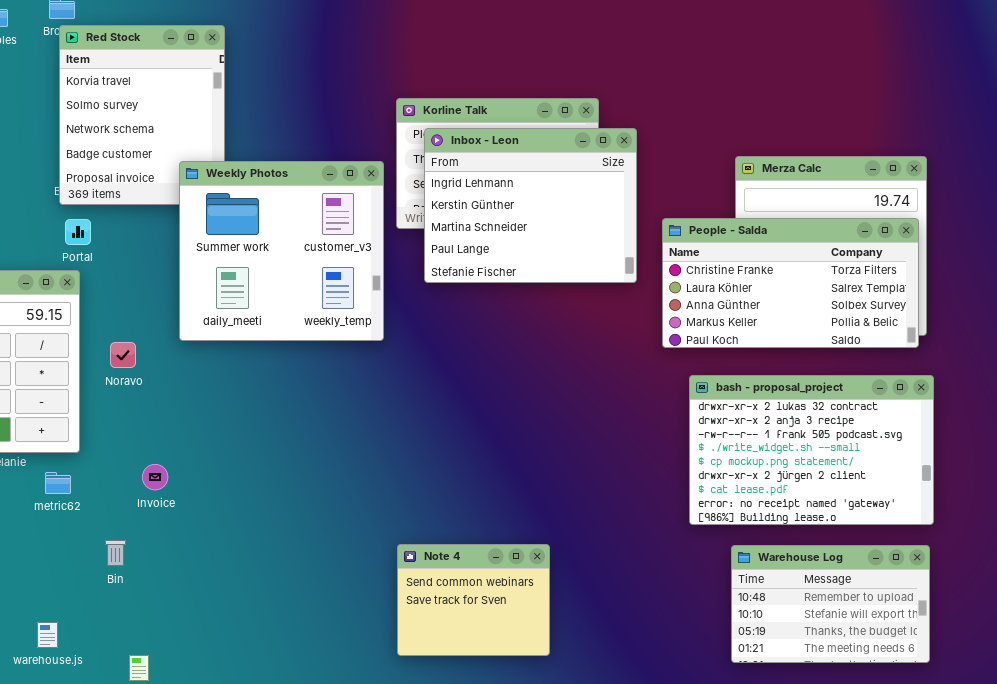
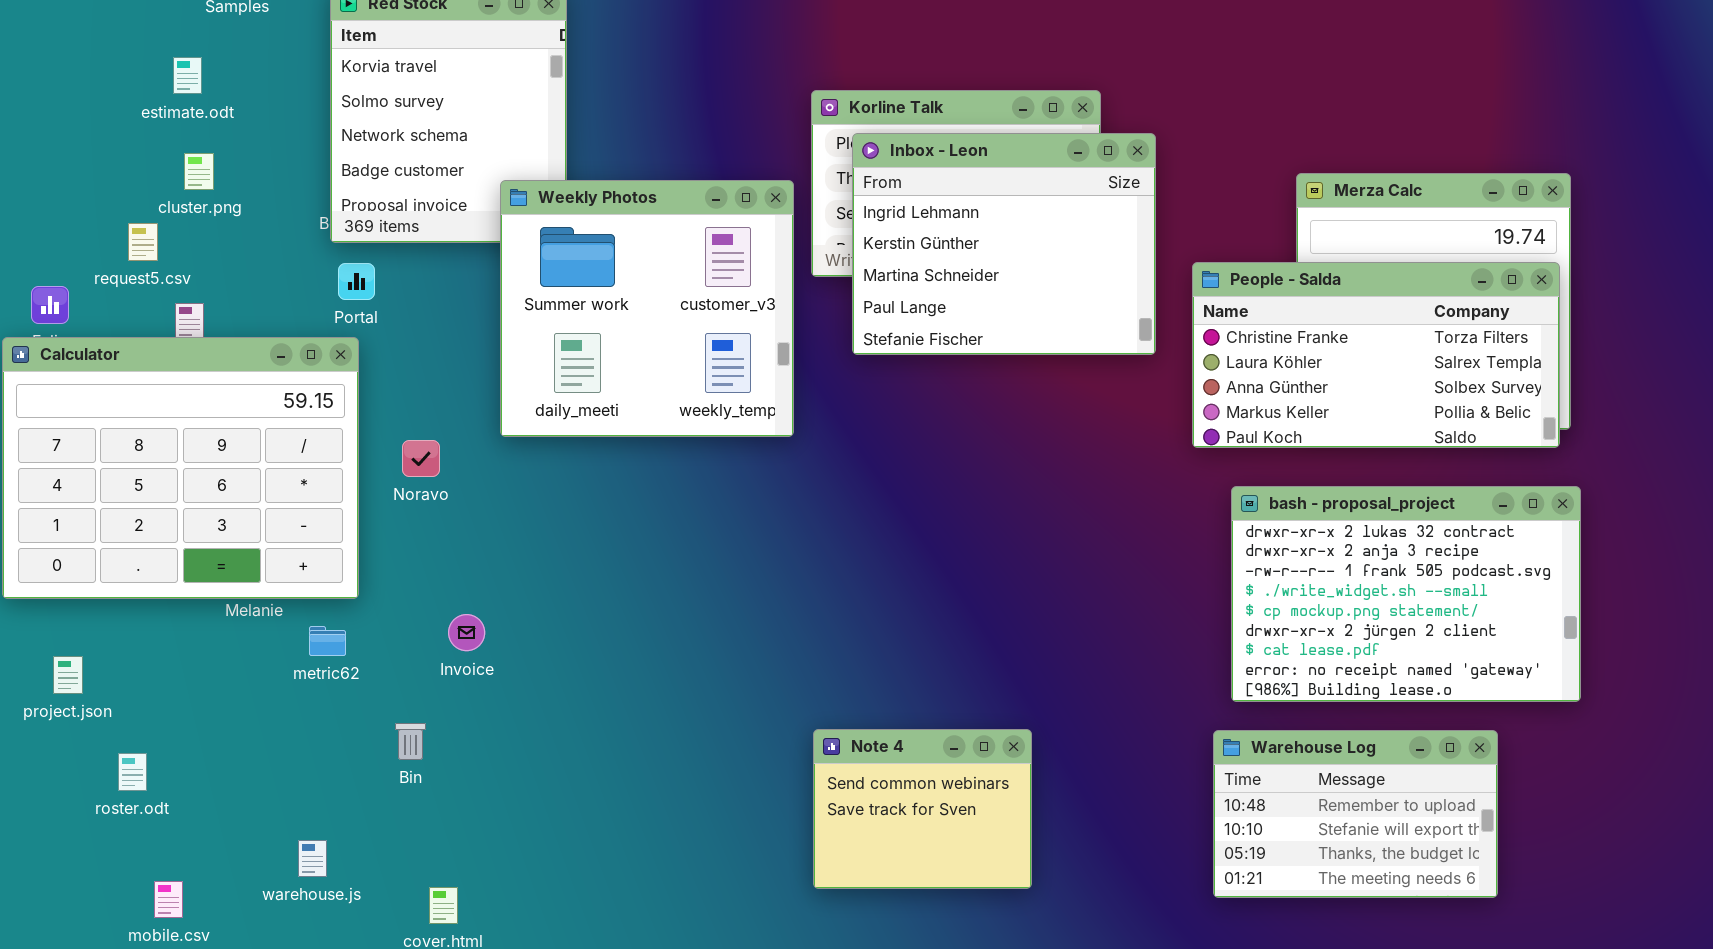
Warehouse Log: [731,545,930,663] -> [1213,730,1498,898], moved

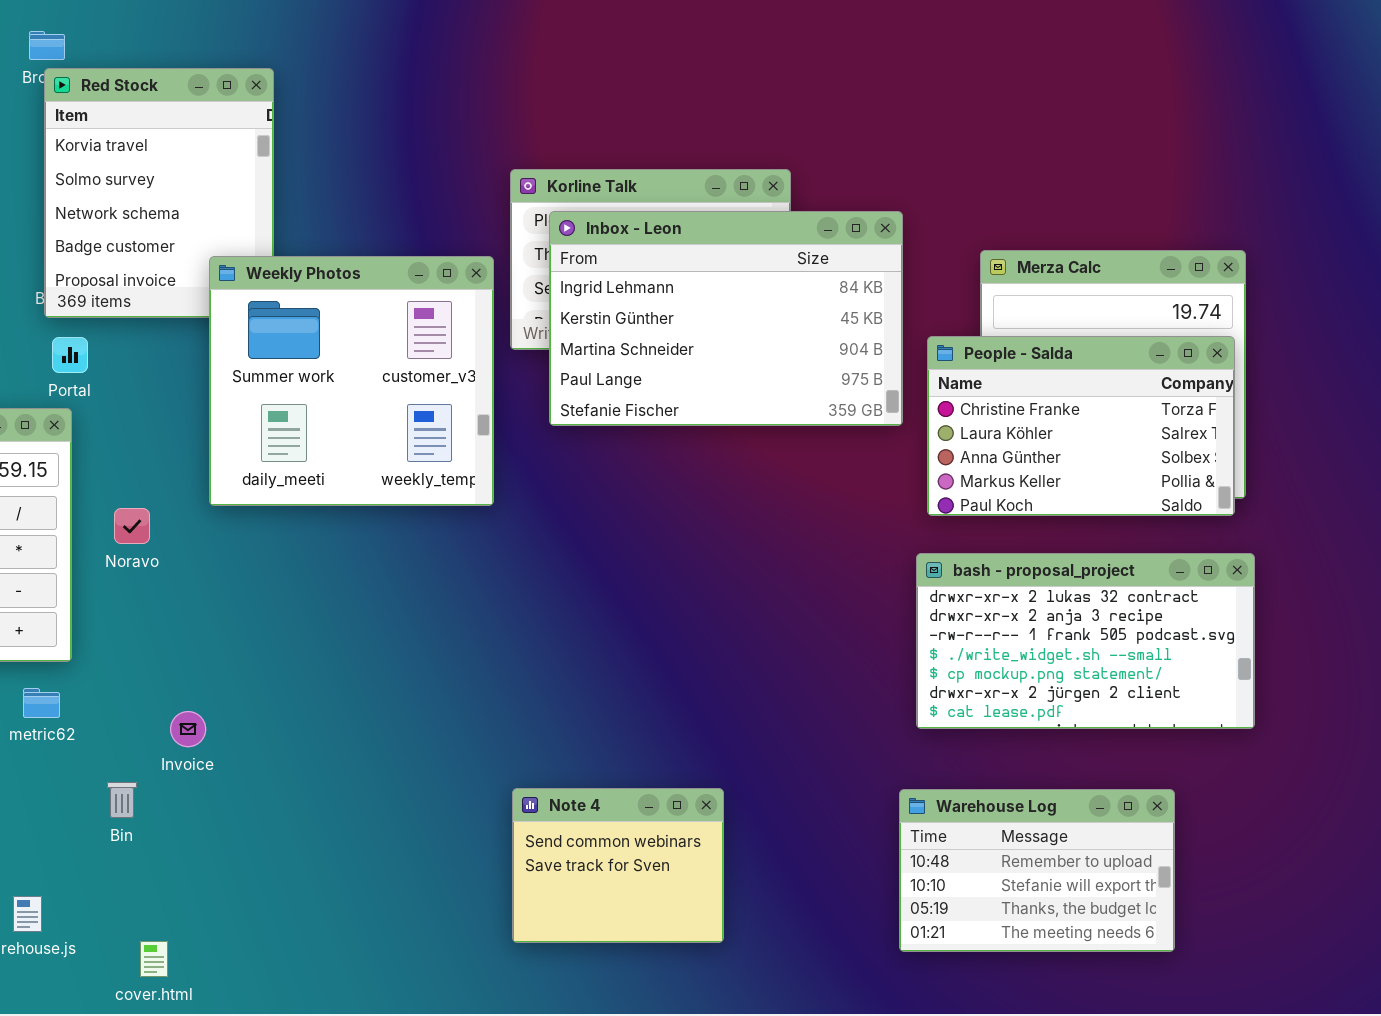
Inbox - Leon: [852,133,1156,355] -> [549,211,903,426], resized
People - Salda: [1192,262,1560,448] -> [927,336,1235,516], resized
bash - proposal_project: [1231,486,1581,702] -> [916,553,1255,729], resized
Invoice: [448,614,485,651] -> [170,711,206,747], moved

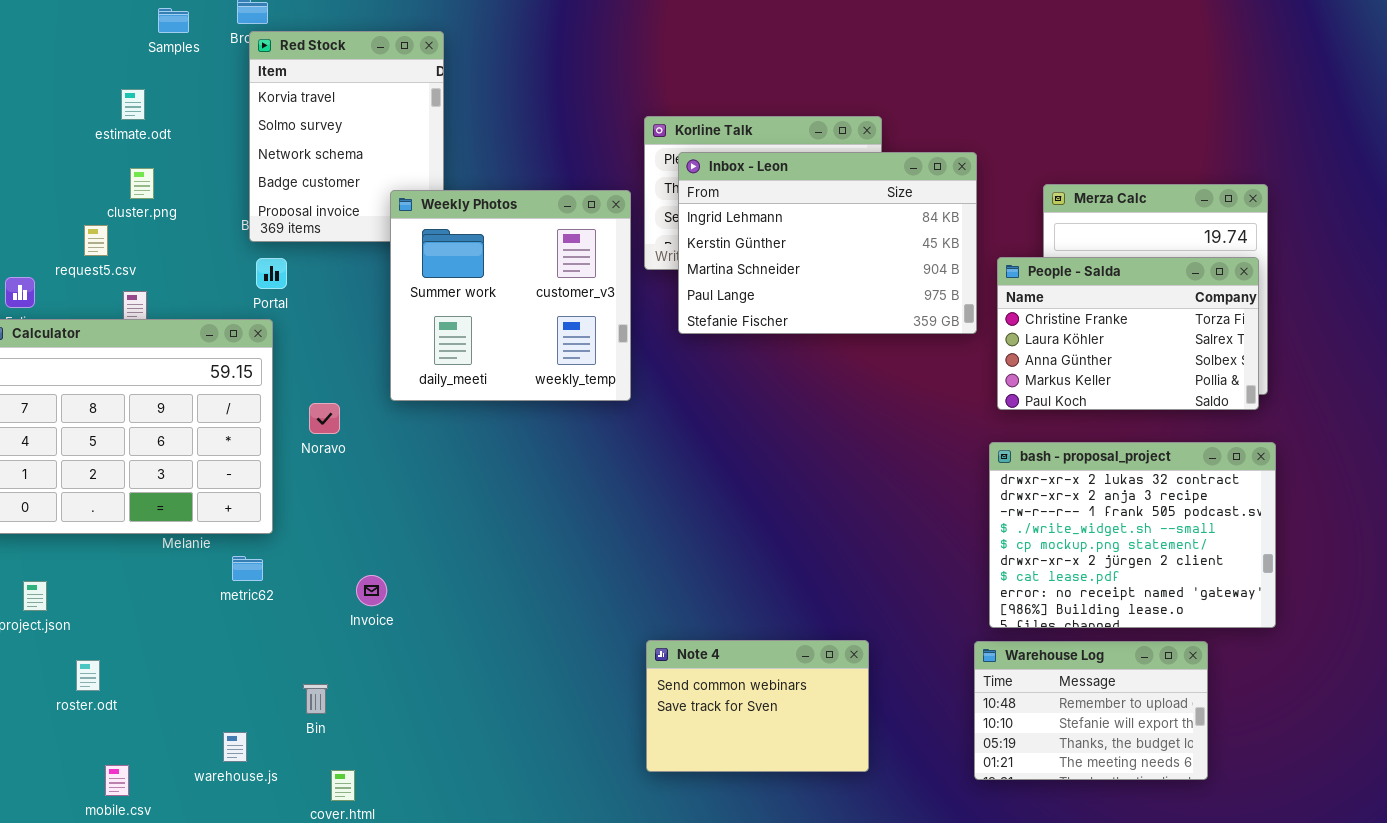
bash - proposal_project: [916,553,1255,729] -> [989,442,1276,628], resized
Bin: [107,782,137,818] -> [303,684,328,714], moved
Note 4: [512,788,724,943] -> [646,640,869,772], resized

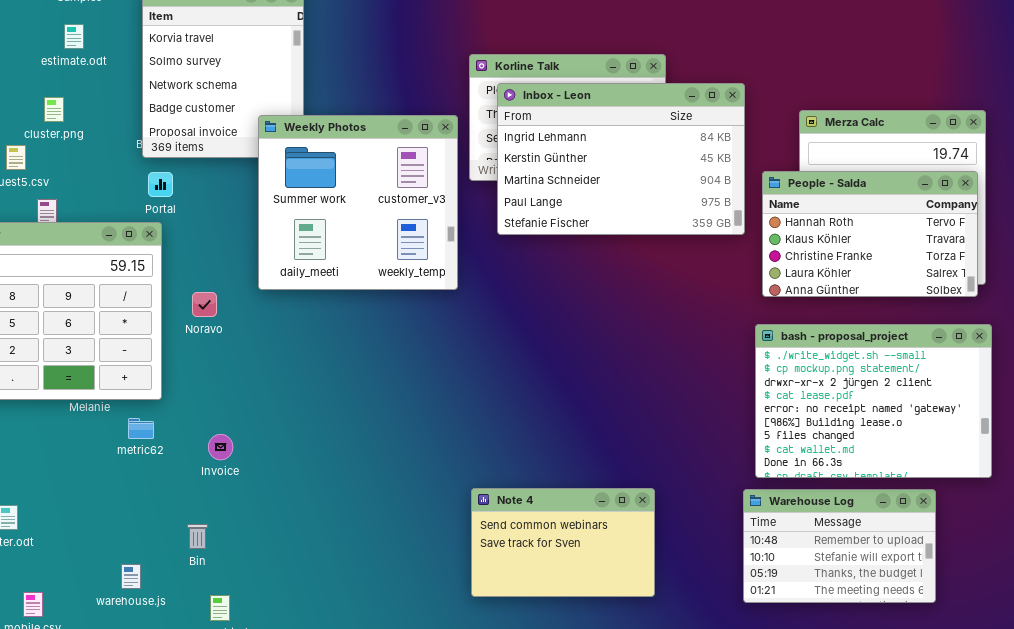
estimate.odt: [121,89,145,120] -> [64,24,84,49], moved
People - Salda: [997,257,1259,410] -> [762,171,978,297], scrolled up 2 rows
bash - proposal_project: [989,442,1276,628] -> [755,324,992,478], scrolled down 3 rows
Invoice: [356,575,387,606] -> [208,434,233,460], moved

